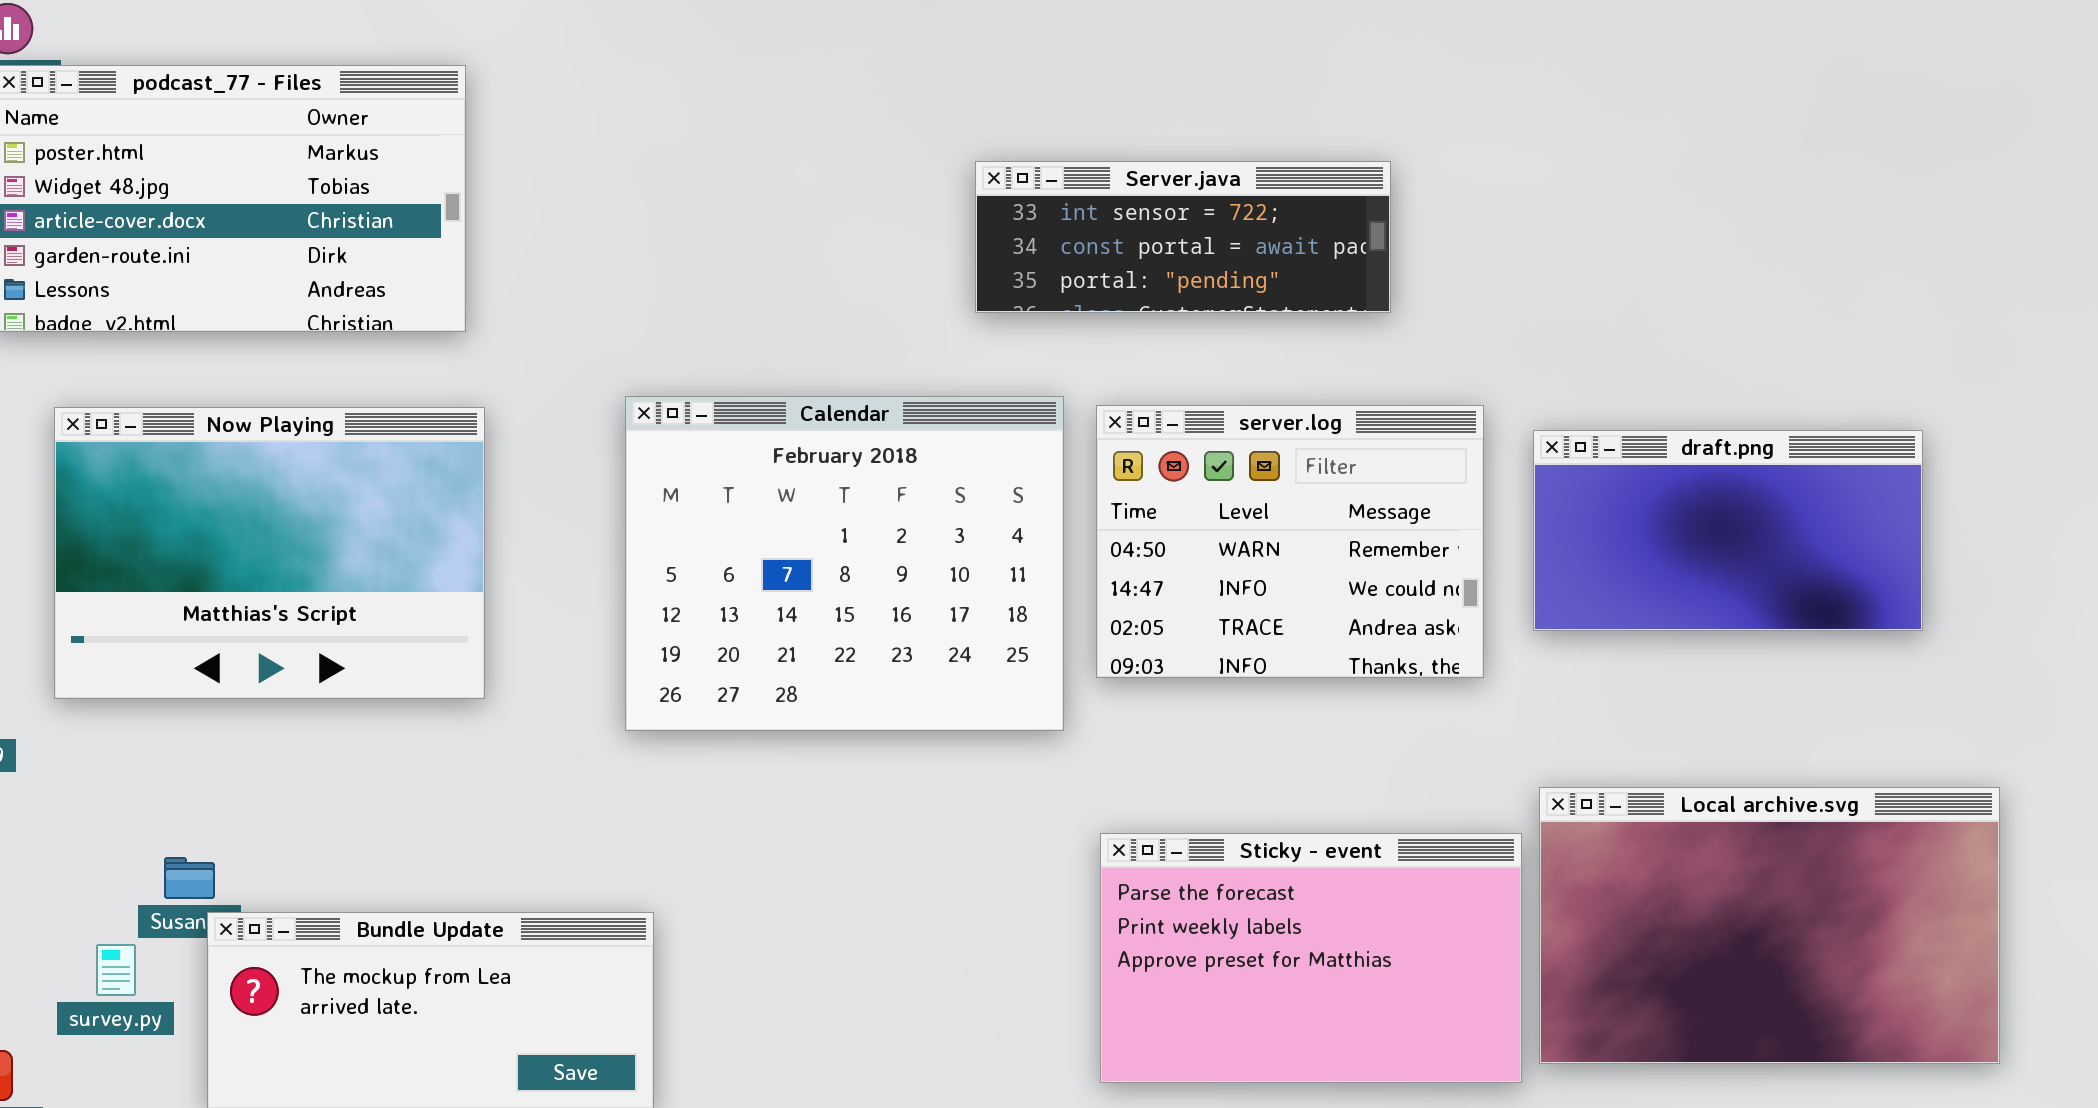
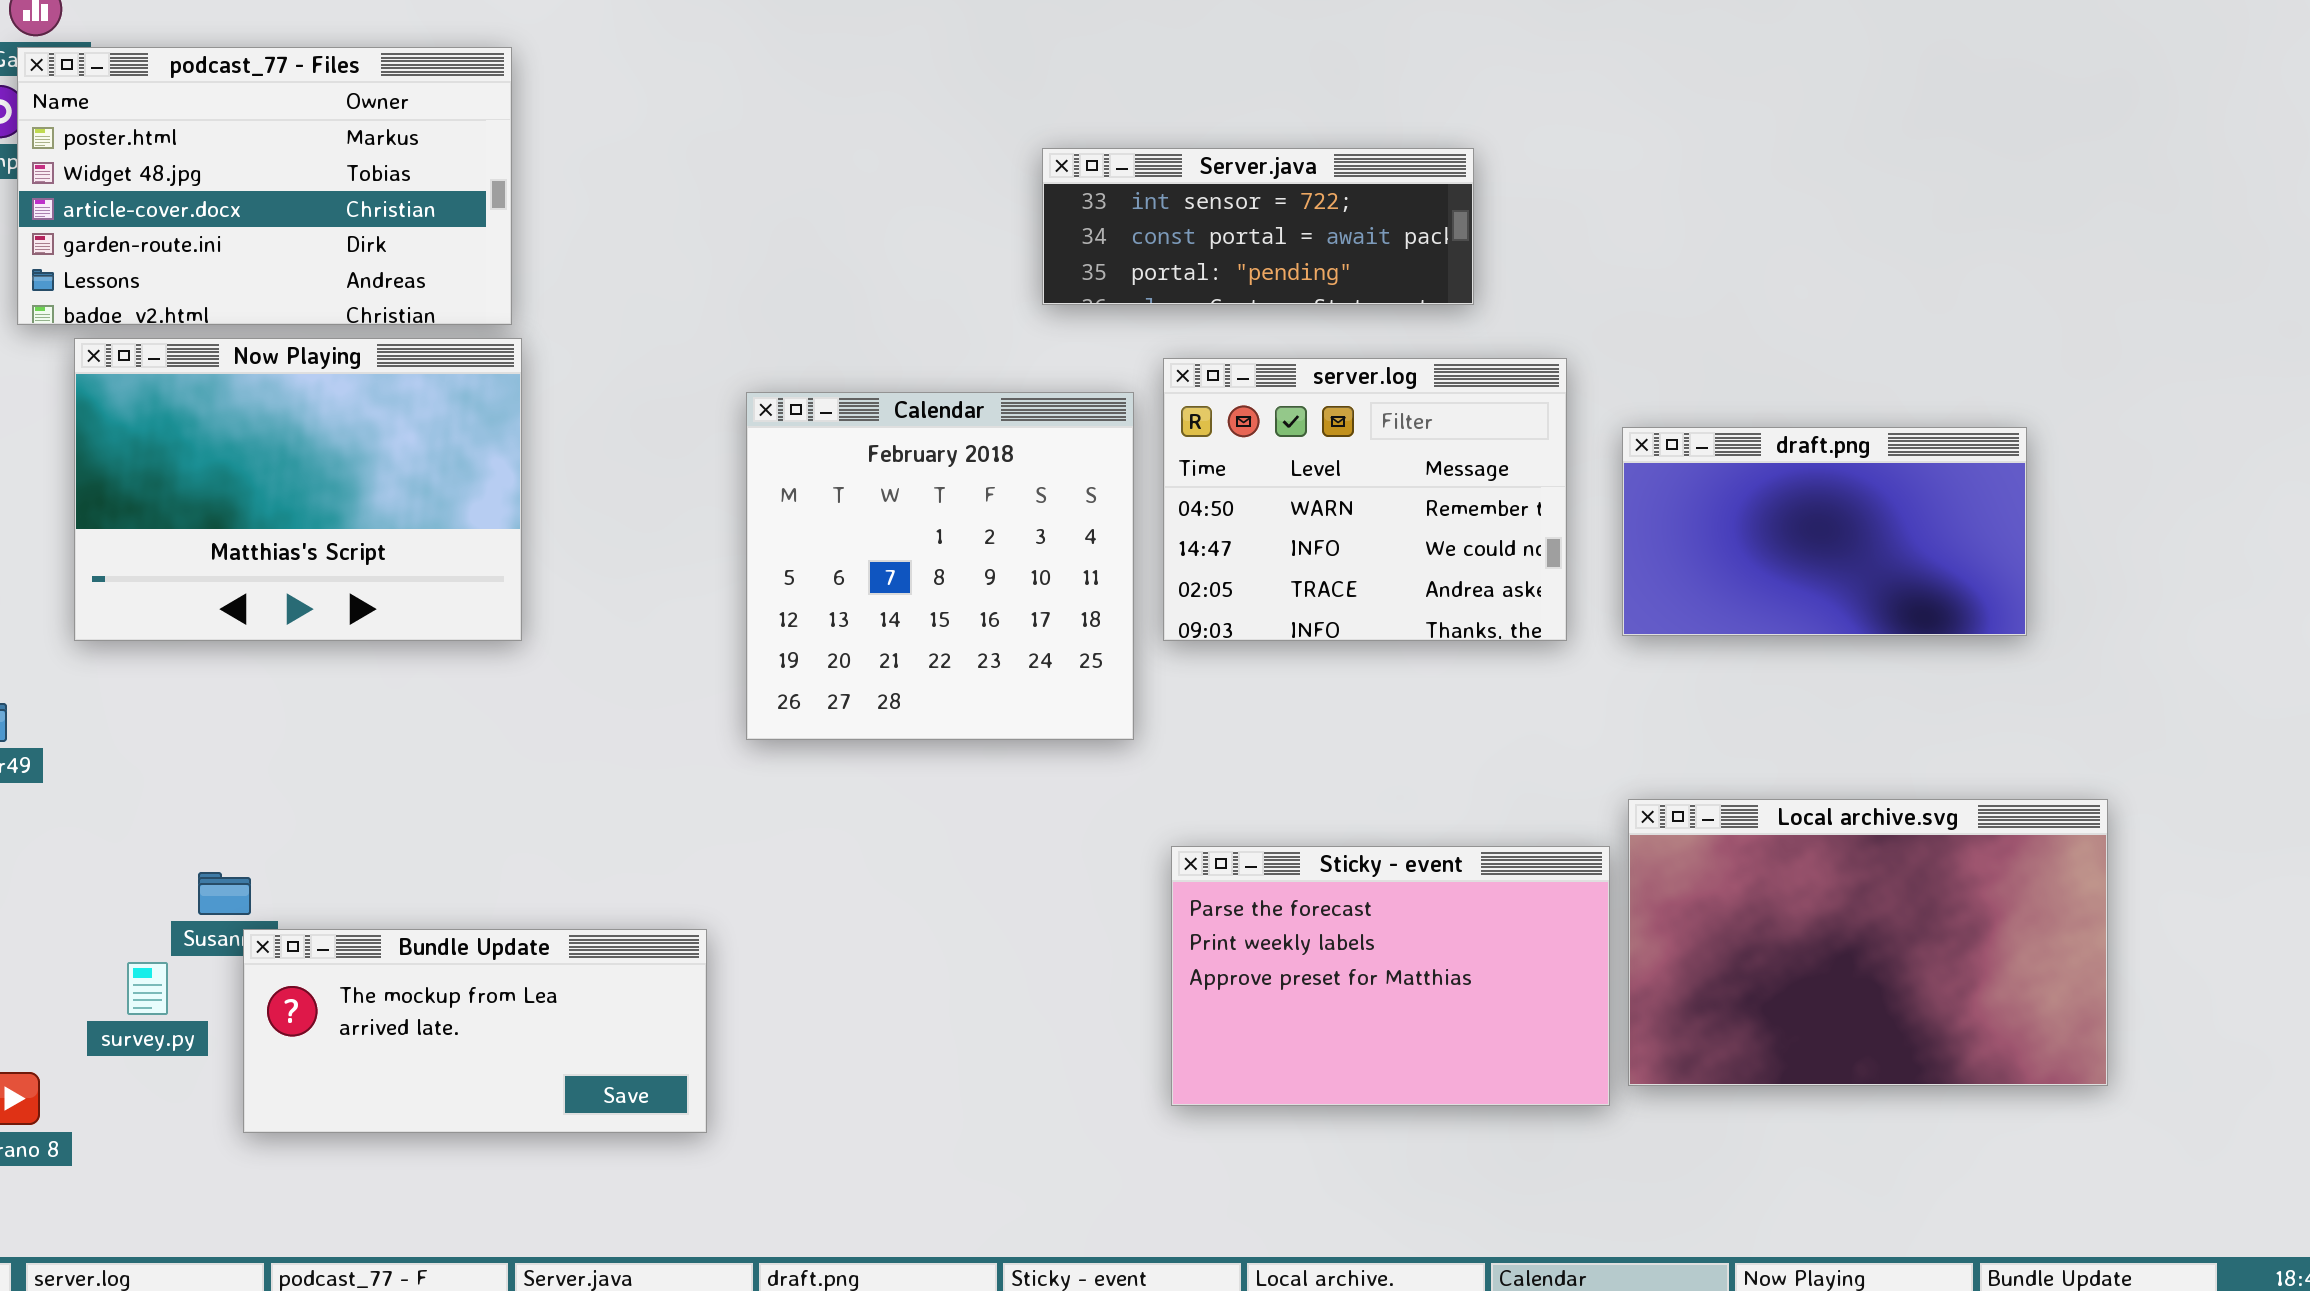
Calendar: [625,396,1064,731] -> [746,392,1134,740], resized
server.log: [1096,405,1484,678] -> [1163,358,1567,641], moved
Now Playing: [54,407,485,699] -> [74,338,522,641], moved

